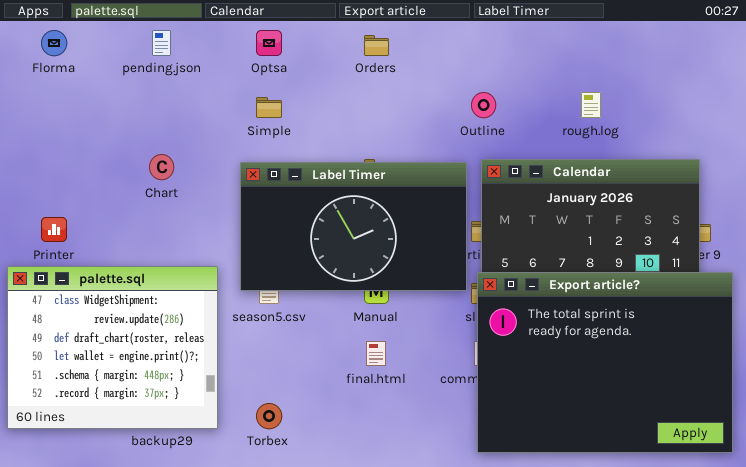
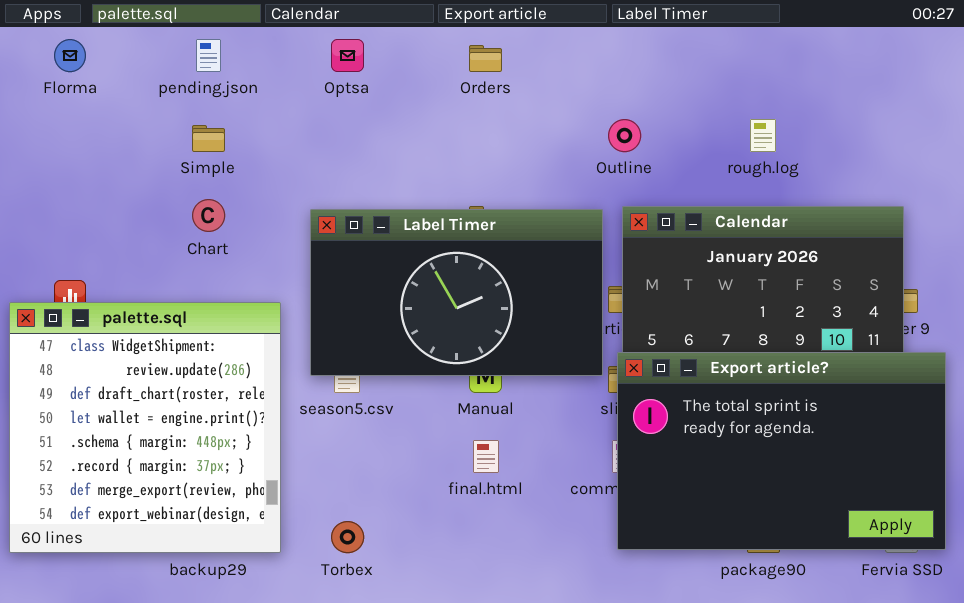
Simple: [256,97,282,118] -> [192,125,225,152], moved
palette.sql: [7,266,218,429] -> [9,302,281,553], resized
Export article?: [477,272,733,453] -> [617,352,946,550], resized

